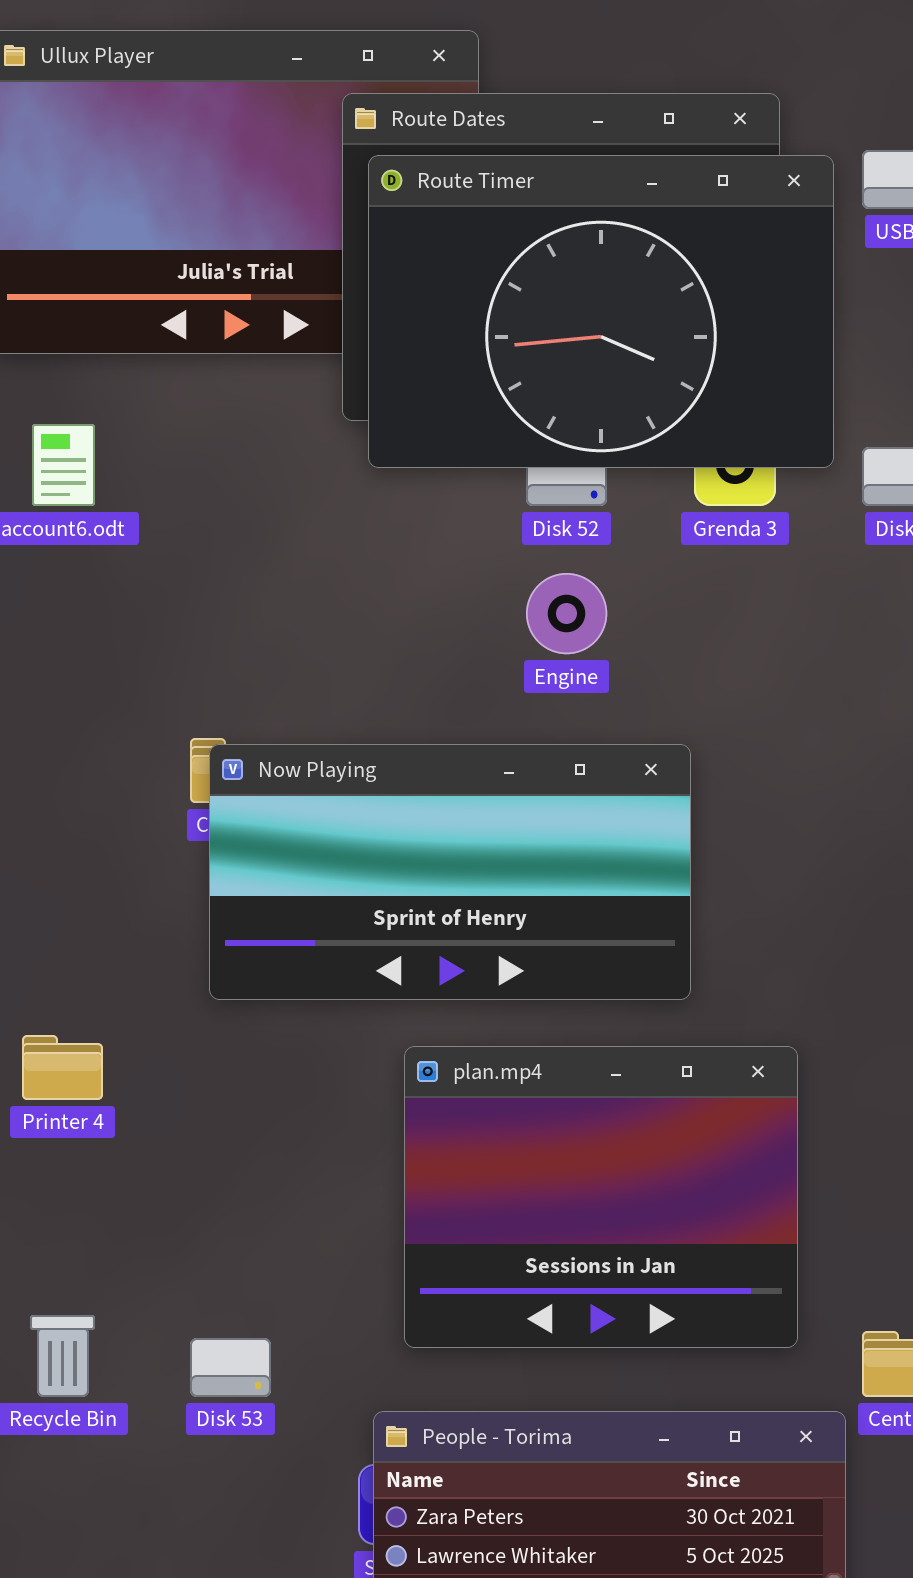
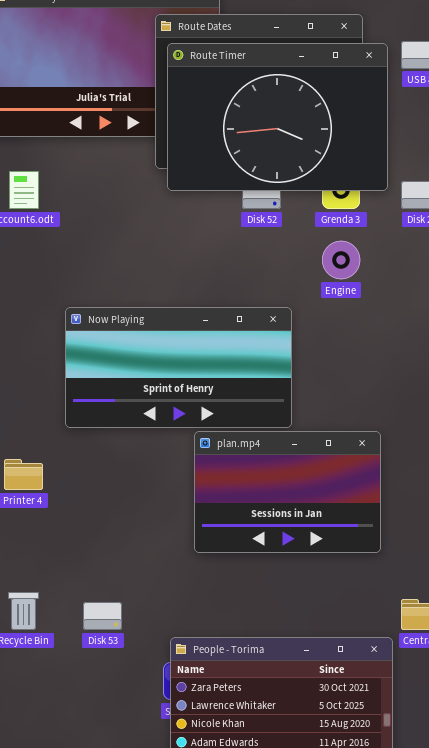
Engine: [526,573,607,654] -> [322,241,360,279], moved
Now Playing: [209,744,691,1000] -> [65,307,292,428], moved
plan.mp4: [404,1046,798,1348] -> [194,431,381,553], moved, resized

